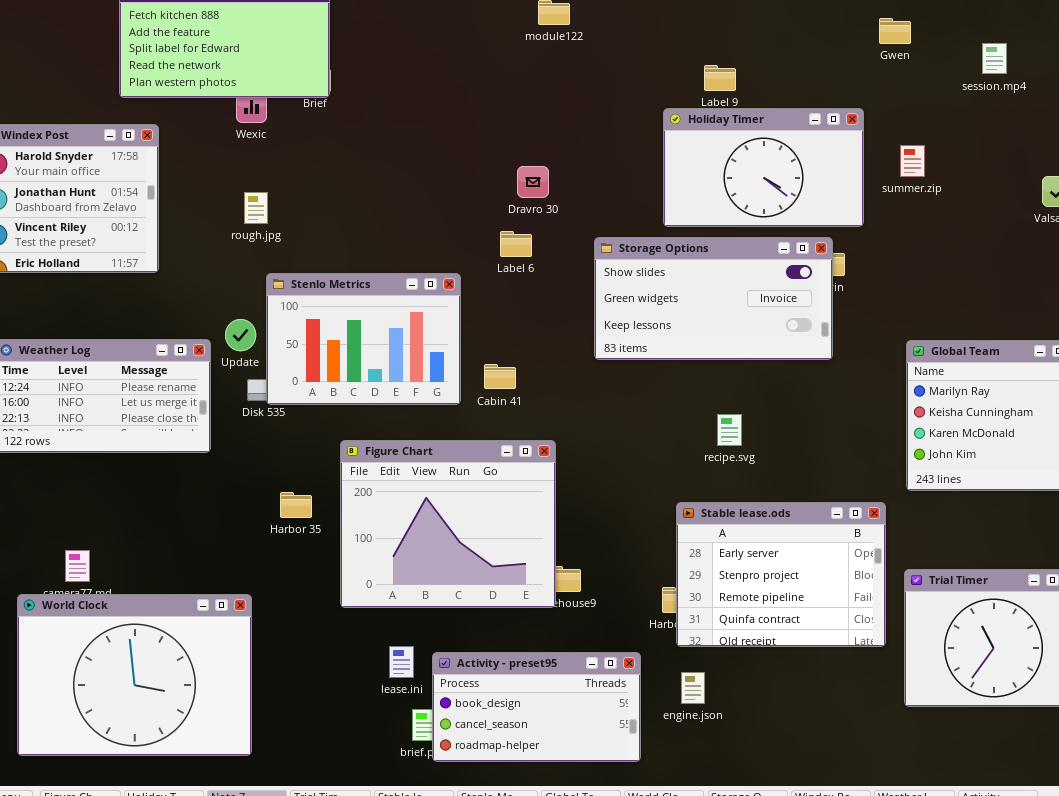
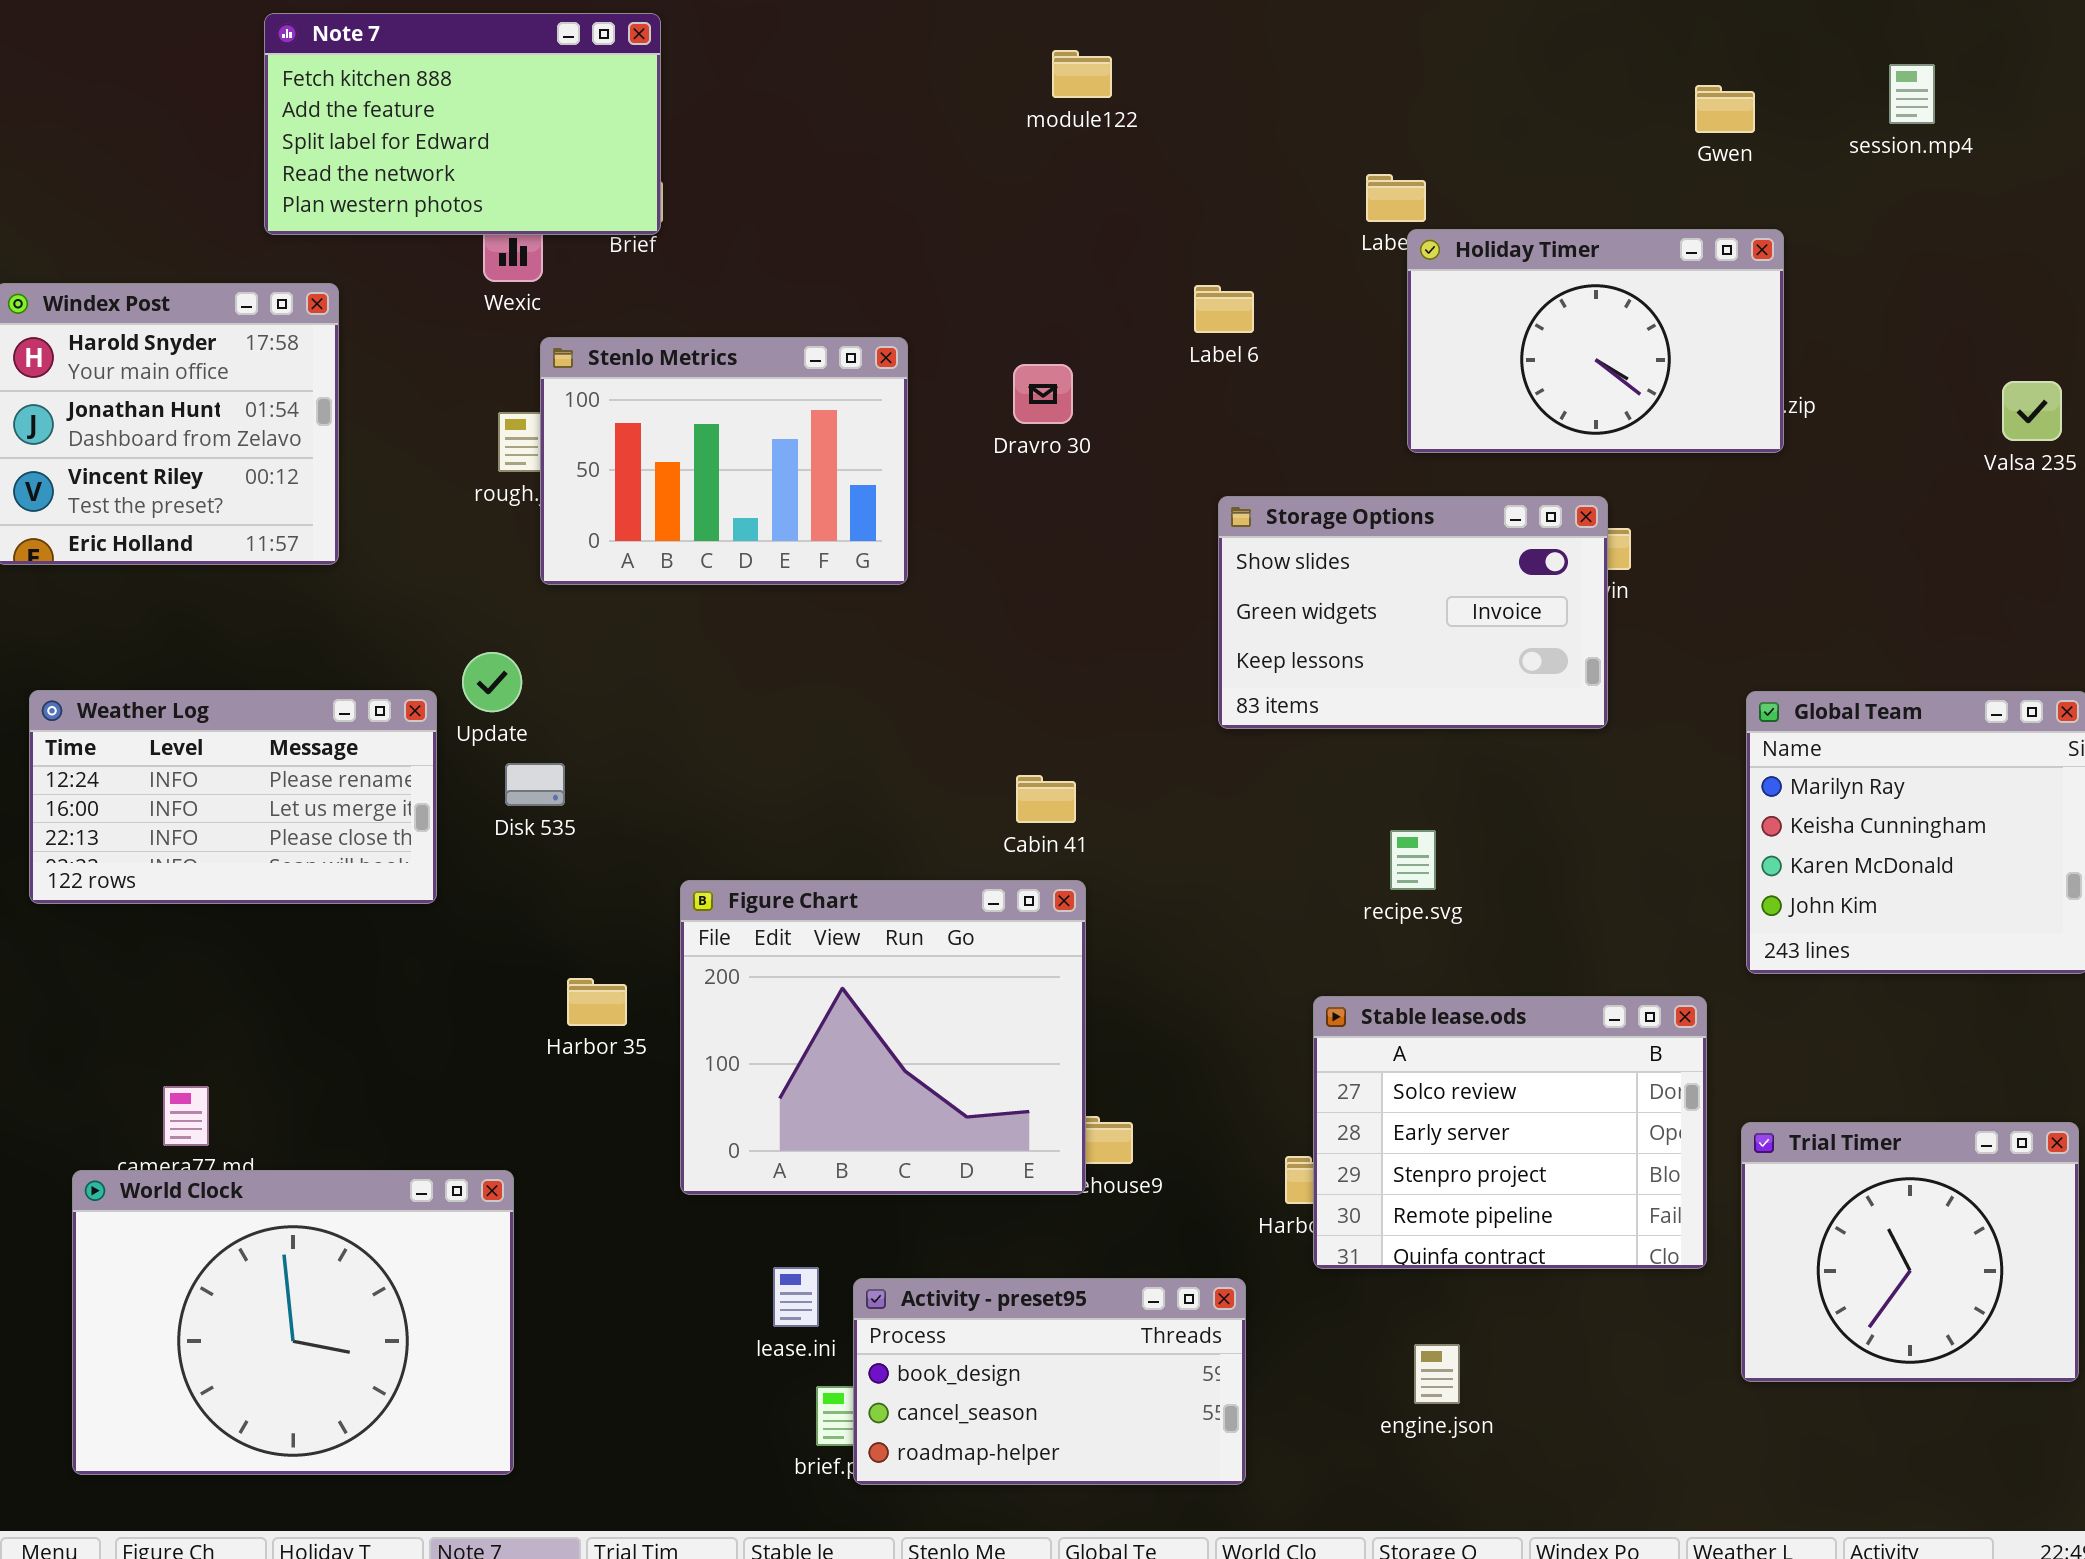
session.mp4: [982,43,1007,74] -> [1889,64,1935,124], moved
Holiday Timer: [663,108,864,227] -> [1407,229,1784,453], moved
Label 6: [500,231,532,257] -> [1194,285,1254,333], moved
Storage Options: [594,237,833,360] -> [1218,496,1608,729], resized
Stenlo Metrics: [266,273,461,405] -> [540,337,908,585], moved
Cabin 41: [484,364,516,389] -> [1016,775,1076,823], moved
Stable lease.ods: [676,502,886,647] -> [1313,996,1707,1269], scrolled up 1 row
engine.json: [681,672,705,704] -> [1414,1344,1460,1404], moved

